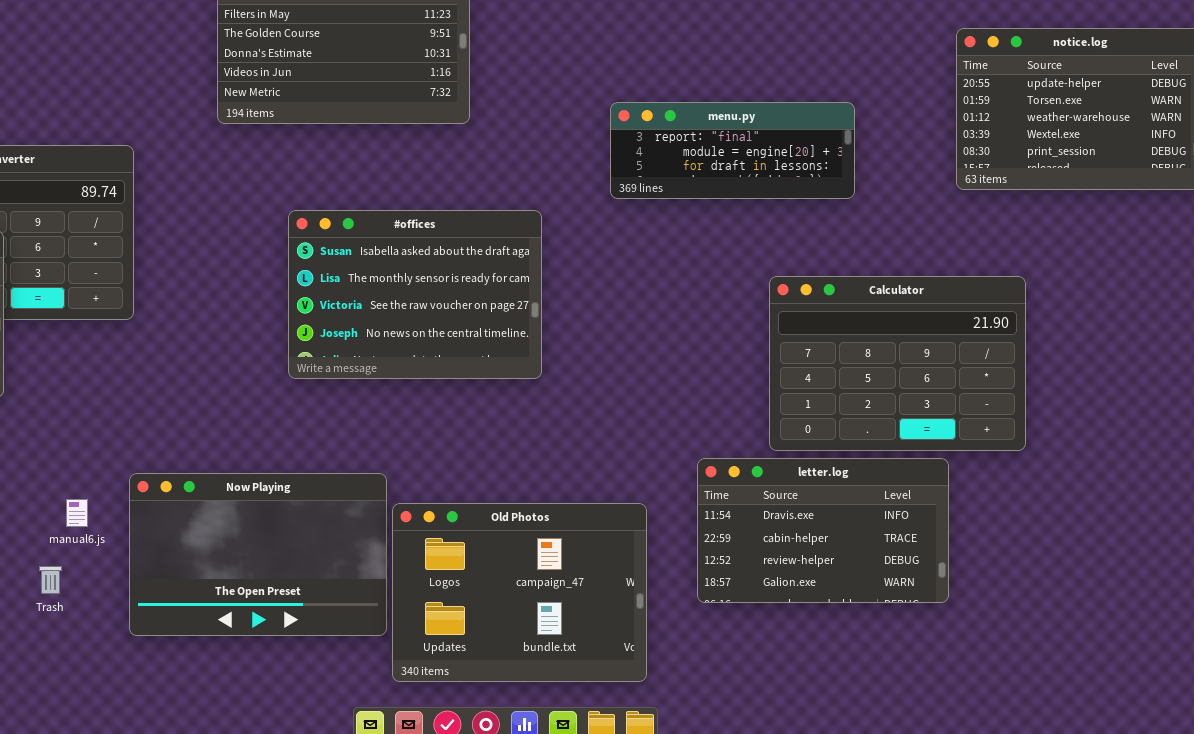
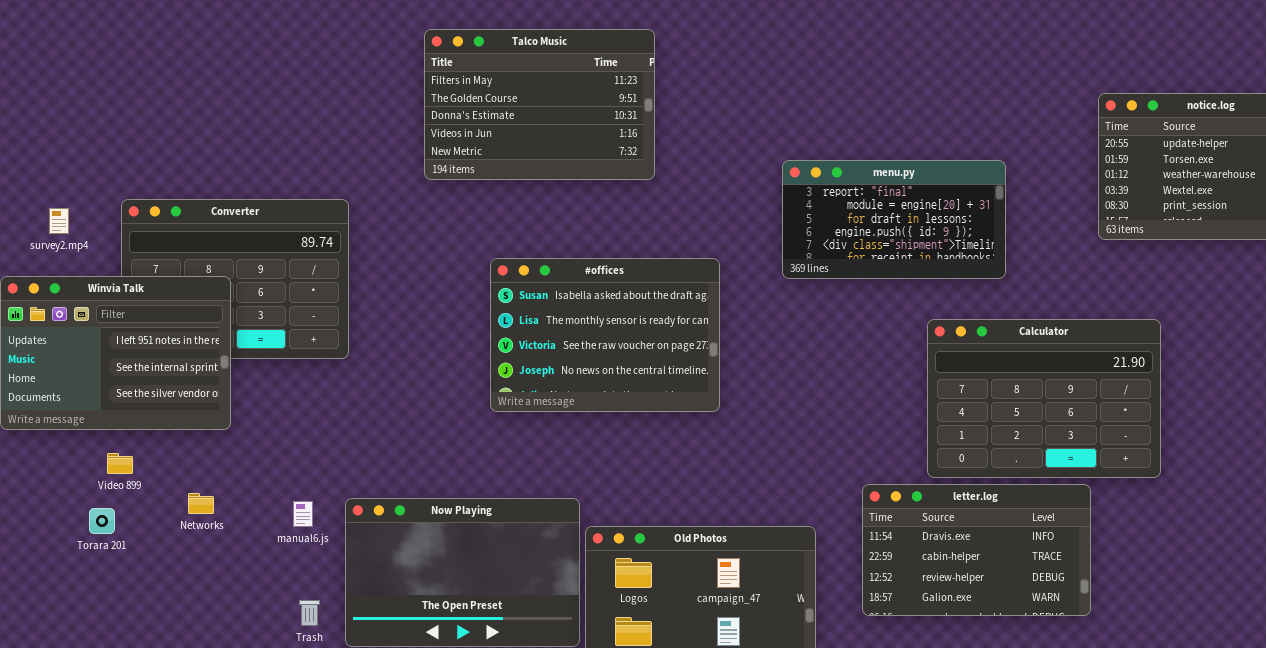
menu.py: [610,102,855,199] -> [782,160,1006,279], resized
manual6.js: [66,499,88,527] -> [293,501,313,527], moved
Trash: [39,566,62,594] -> [299,600,320,626], moved

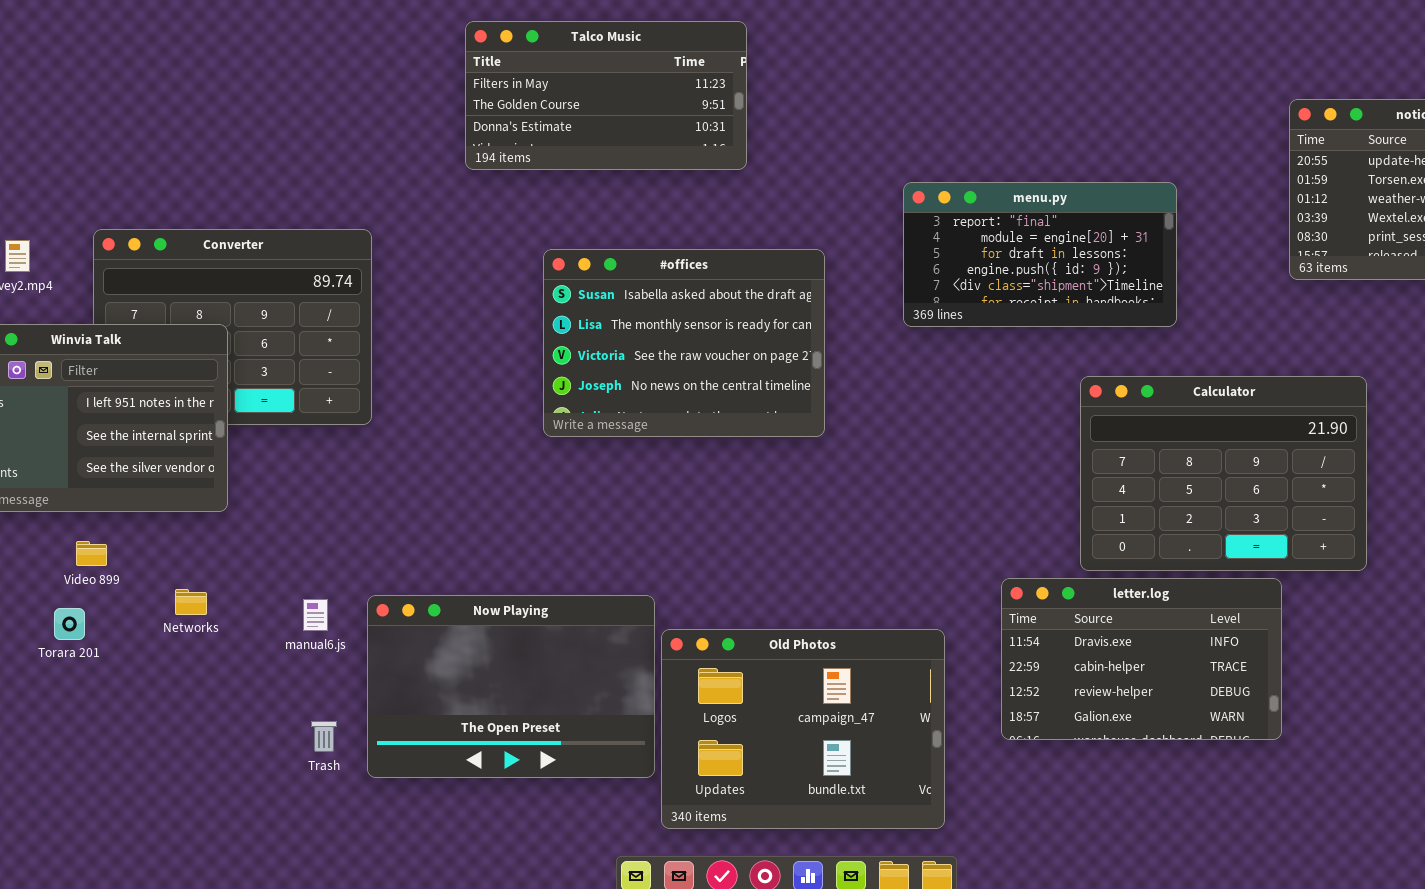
Talco Music: [424,29,655,180] -> [465,21,747,170], resized
#offices: [490,258,720,412] -> [543,249,825,437], moved

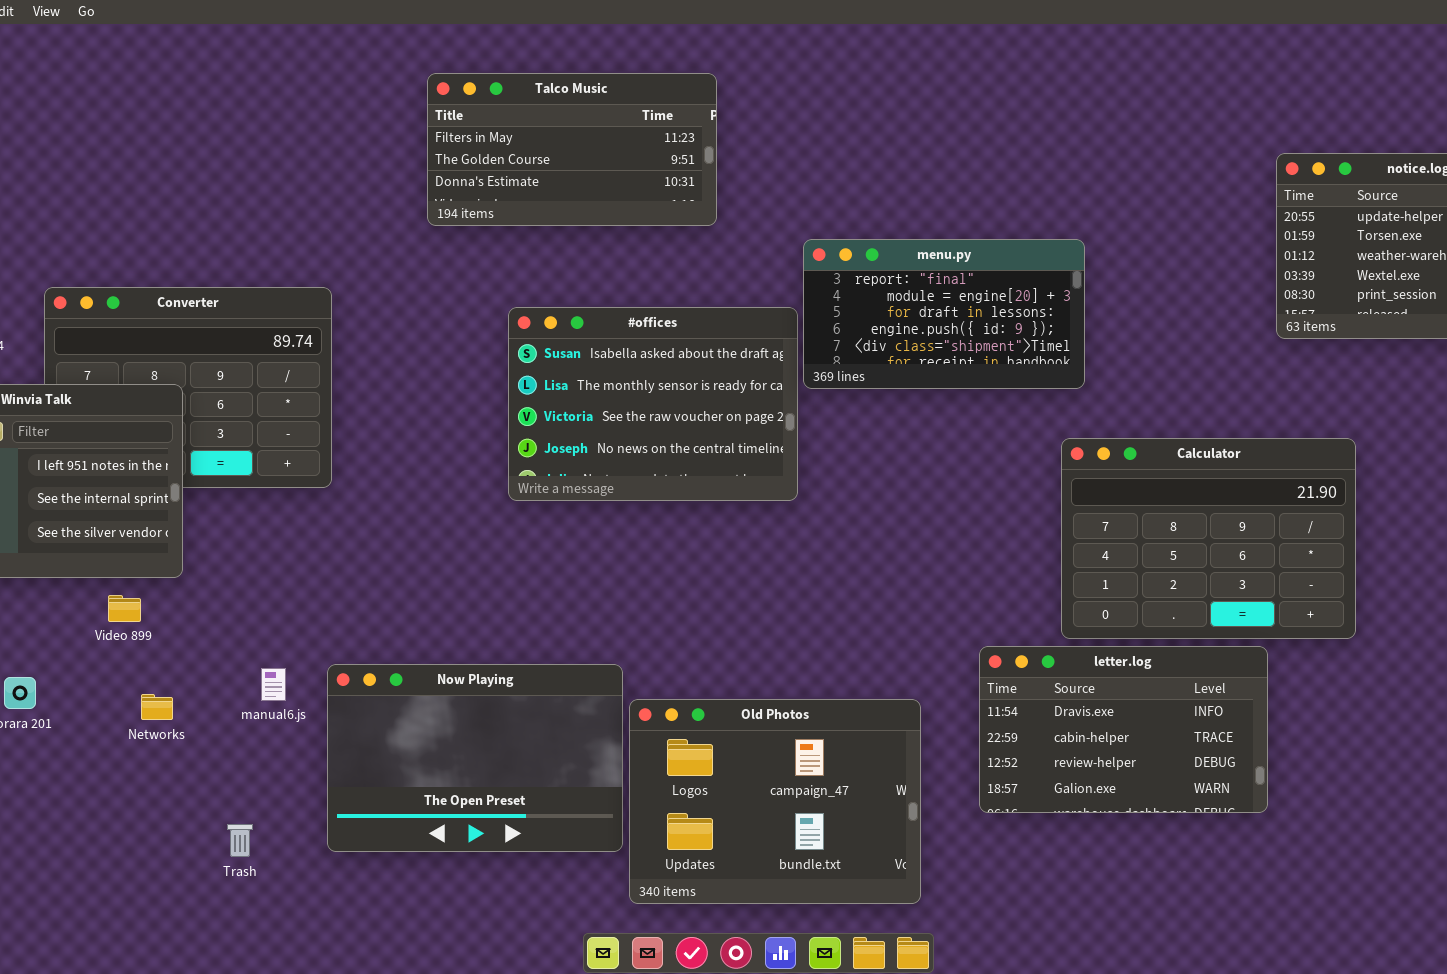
menu.py: [903,182,1177,327] -> [803,239,1085,389], moved
Video 899: [76,541,107,566] -> [108,595,141,622], moved
Networks: [175,589,207,615] -> [141,694,173,720], moved
Trash: [311,721,337,752] -> [227,824,253,857], moved

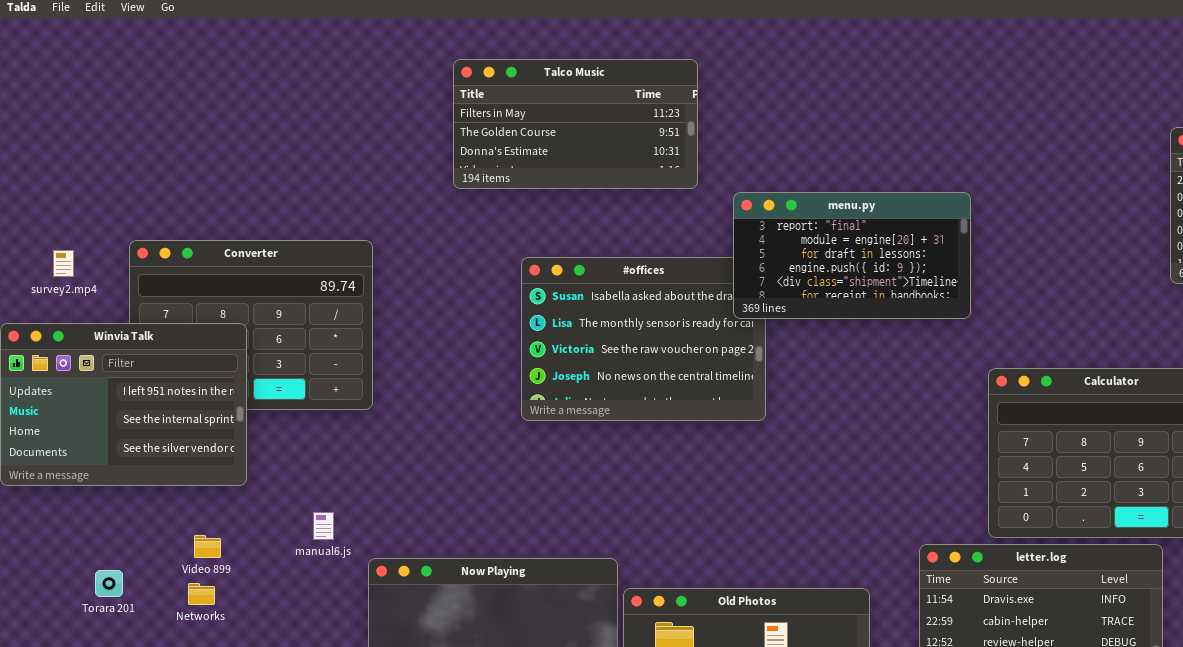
menu.py: [803,239,1085,389] -> [733,192,971,319], moved
Video 899: [108,595,141,622] -> [194,535,221,558], moved
manual6.js: [261,668,286,701] -> [313,512,334,540], moved
Networks: [141,694,173,720] -> [188,583,215,605], moved

